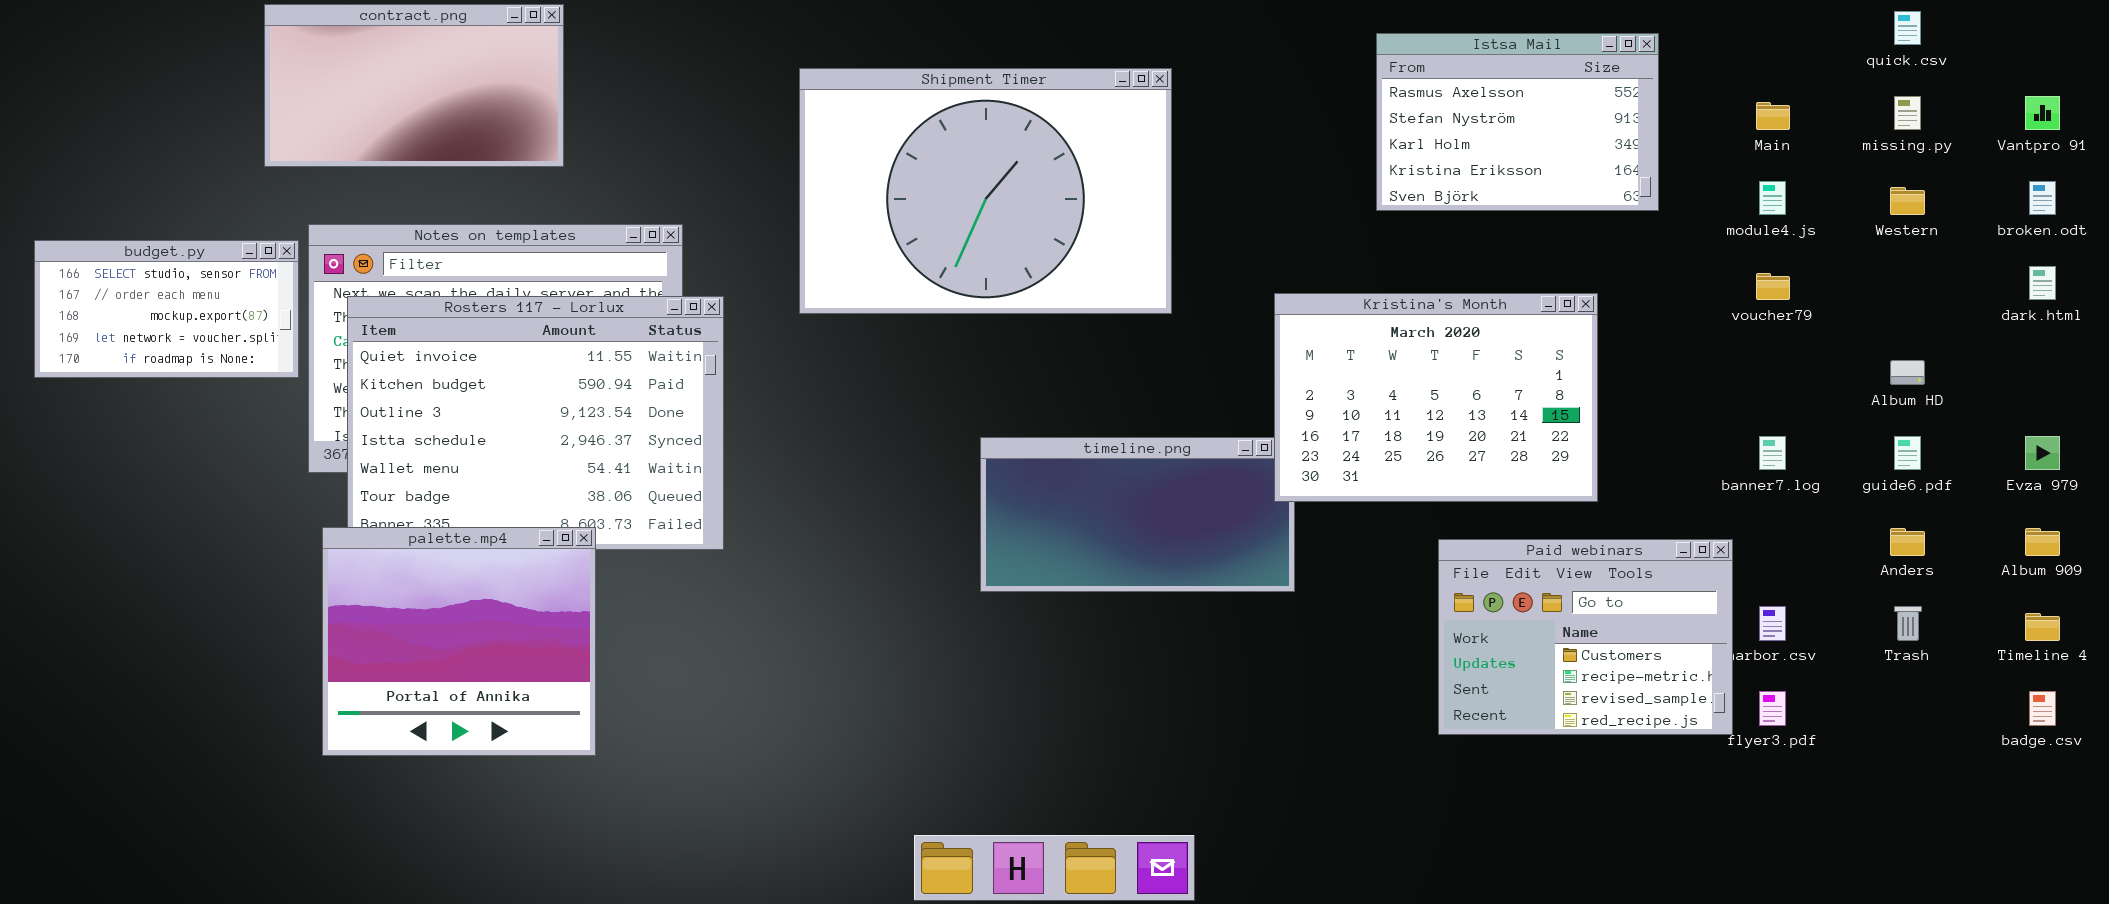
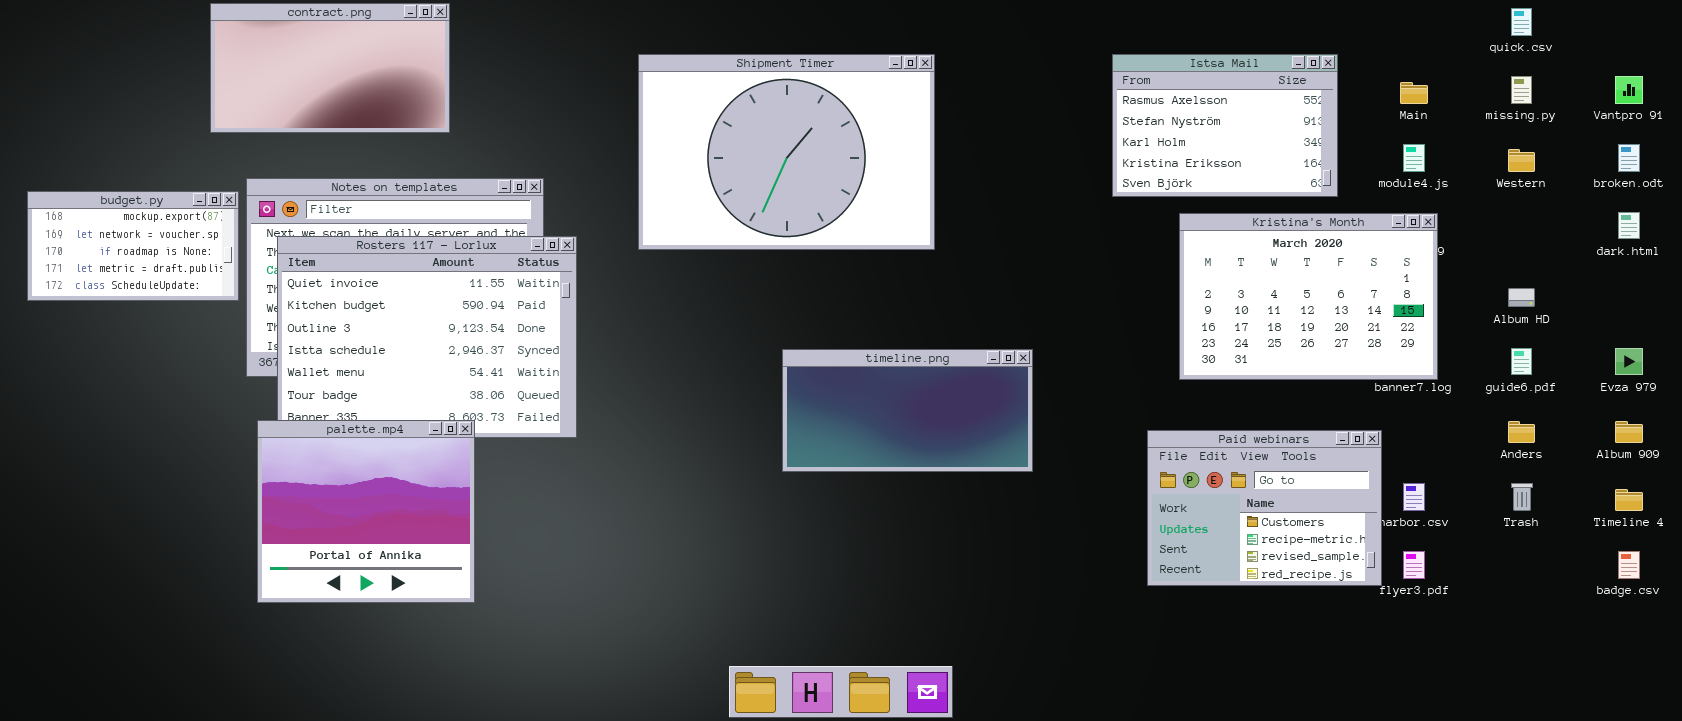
Istsa Mail: [1376,33,1659,211] -> [1112,54,1338,197], moved
budget.py: [34,240,299,378] -> [27,191,239,301], scrolled down 2 rows
Kristina's Month: [1274,293,1598,502] -> [1179,213,1438,380], moved

